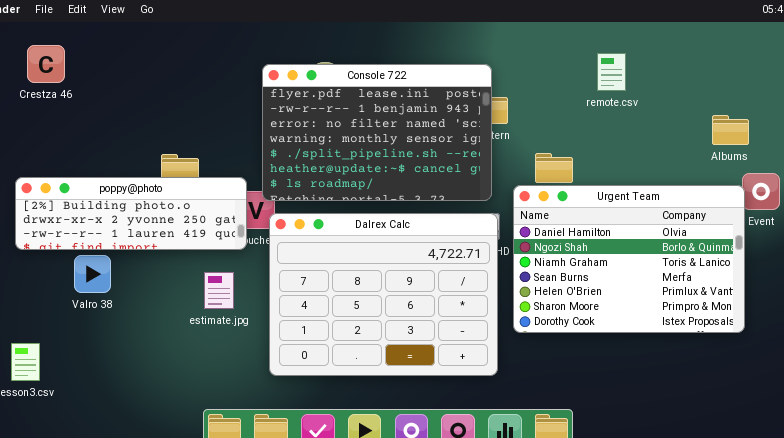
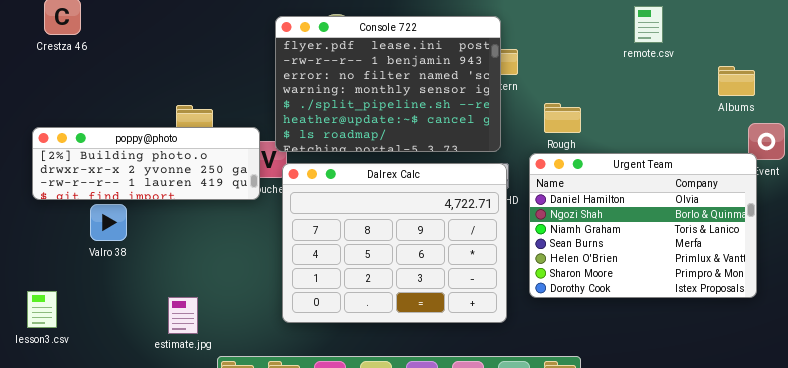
remote.csv: [597,53,626,91] -> [634,6,663,43], moved
Urgent Team: [513,185,745,333] -> [529,153,757,298], moved
estimate.jpg: [204,272,234,309] -> [168,297,198,334], moved

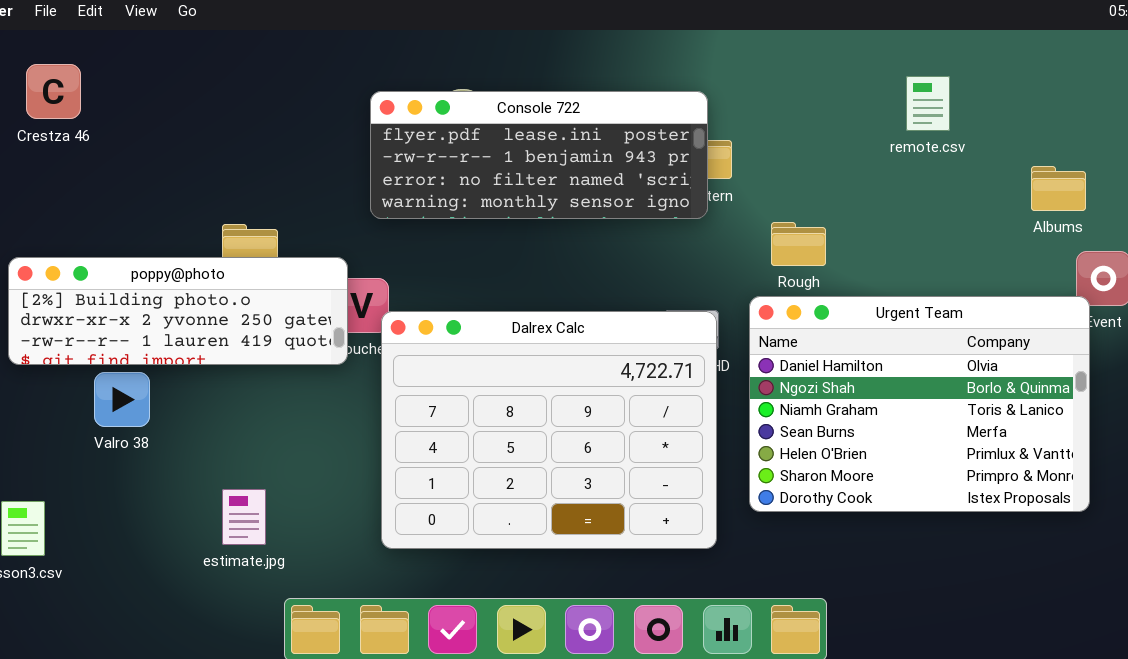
Console 722: [275,16,501,152] -> [370,91,708,219], resized
estimate.jpg: [168,297,198,334] -> [222,489,266,545], moved

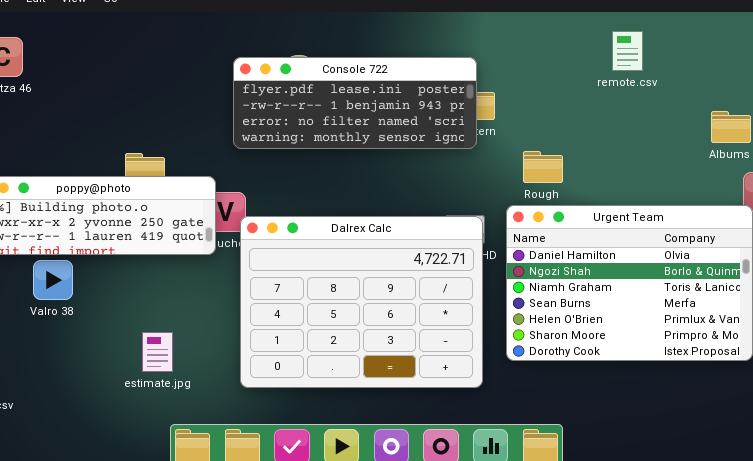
remote.csv: [906,76,950,131] -> [612,31,643,71], moved
estimate.jpg: [222,489,266,545] -> [142,332,173,372], moved

